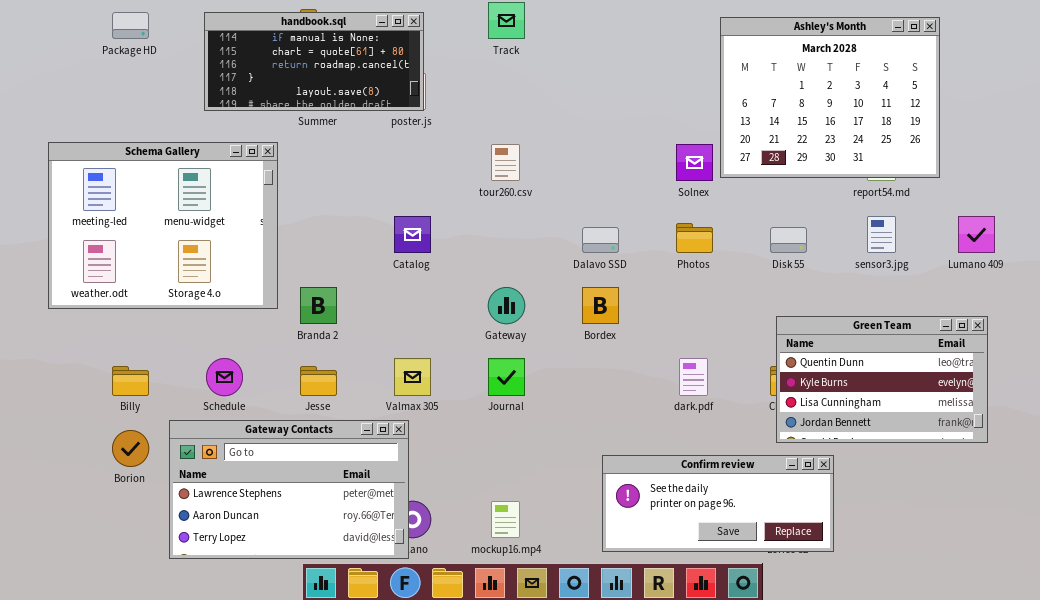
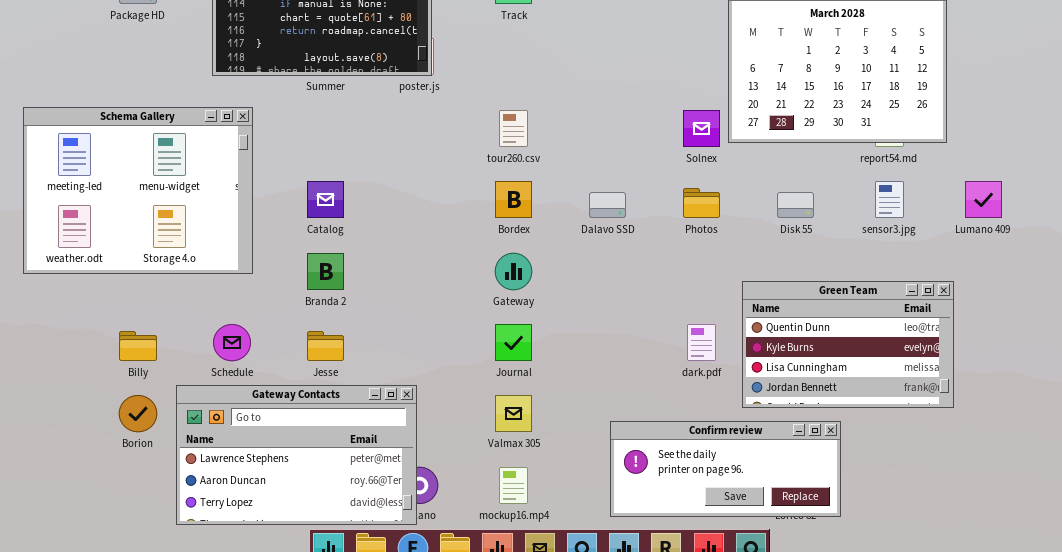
Schema Gallery: [48,142,278,309] -> [23,107,253,274], moved
Catalog: [394,216,431,253] -> [307,181,344,218], moved
Bordex: [582,287,619,324] -> [495,181,532,218], moved
Green Team: [776,316,988,443] -> [742,281,954,408], moved
Valmax 305: [394,358,431,396] -> [495,395,532,432], moved

